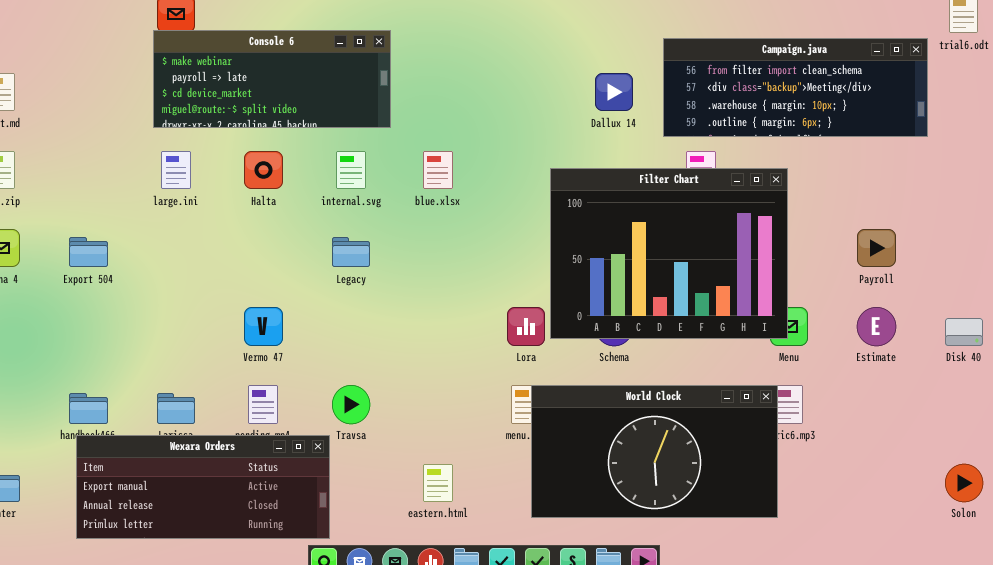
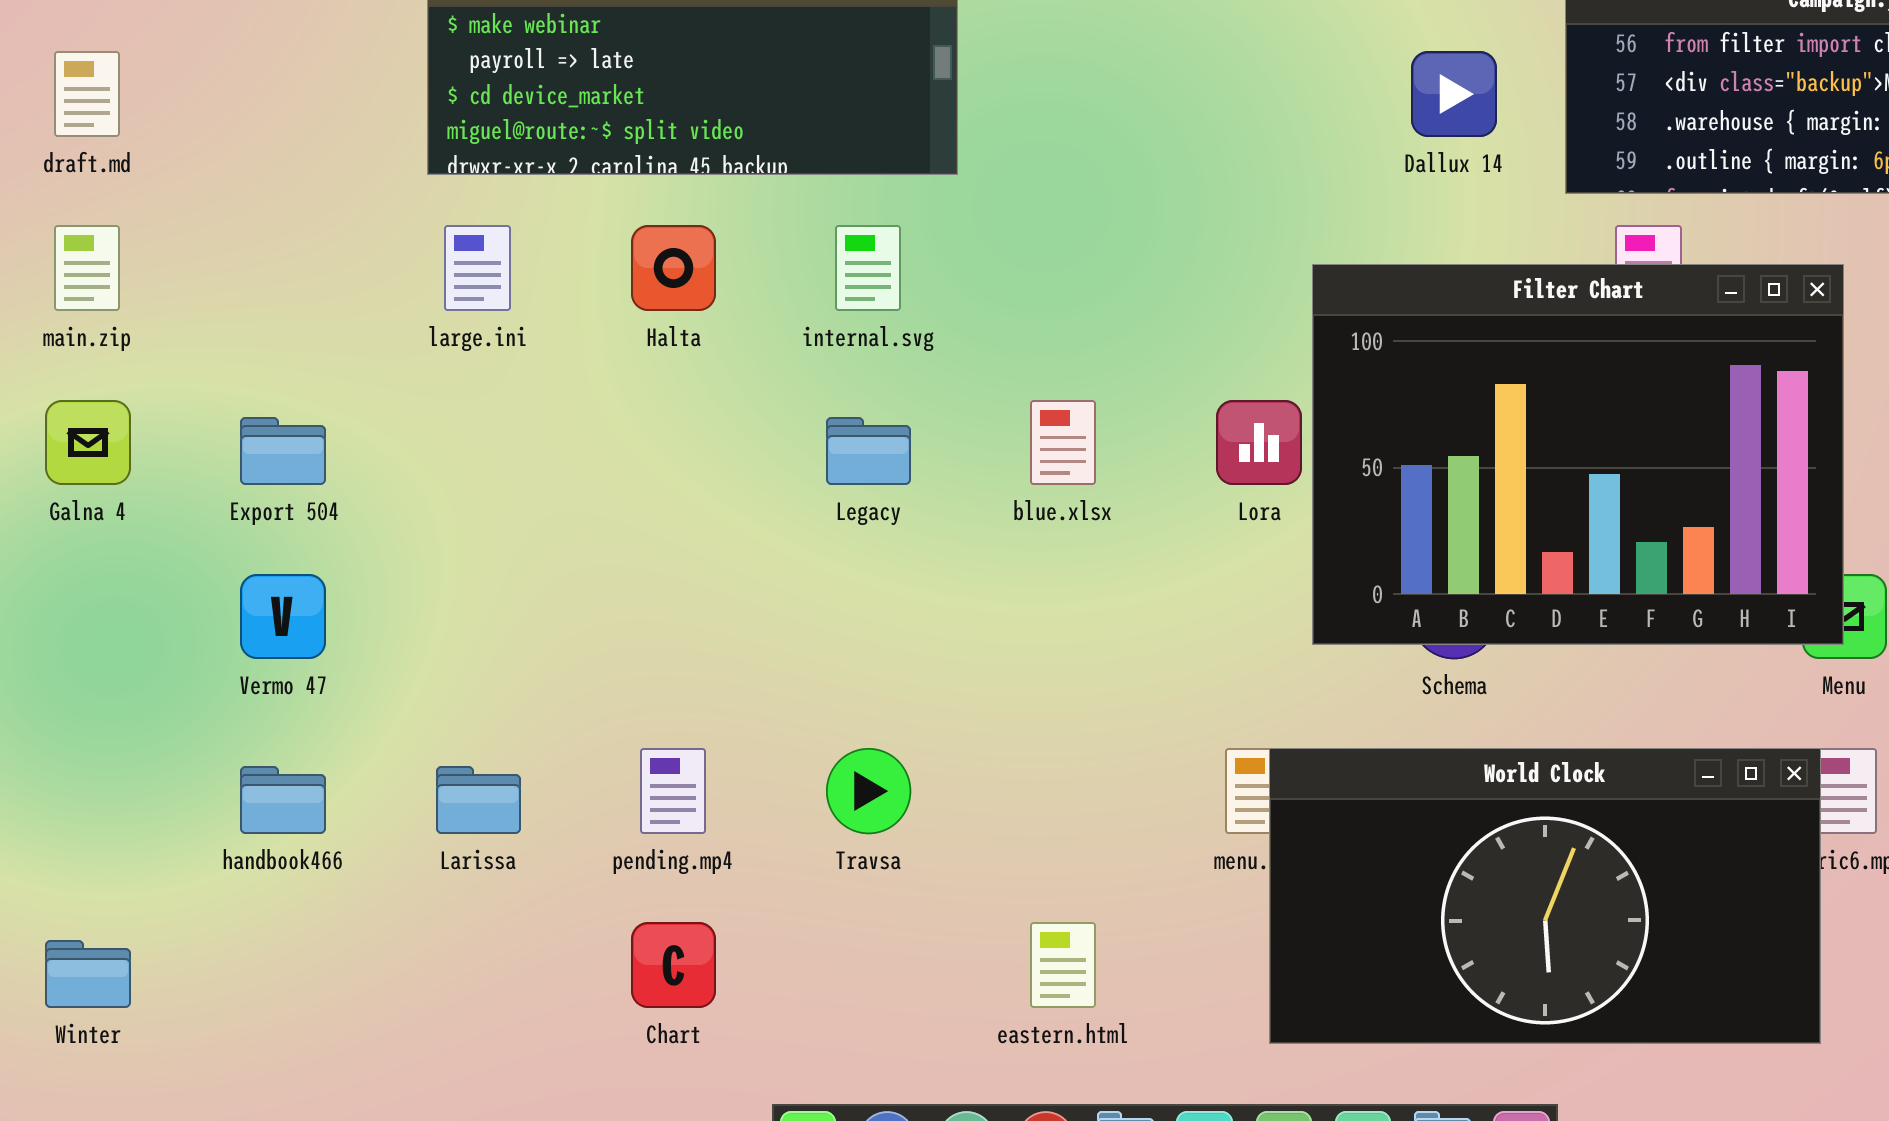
blue.xlsx: [423,151,453,189] -> [1030,400,1096,485], moved
Vermo 47: [244,307,283,346] -> [240,574,326,659], moved
Lora: [507,307,545,346] -> [1216,400,1302,485], moved
Wexara Orders: [76,435,330,539] -> none, closed

